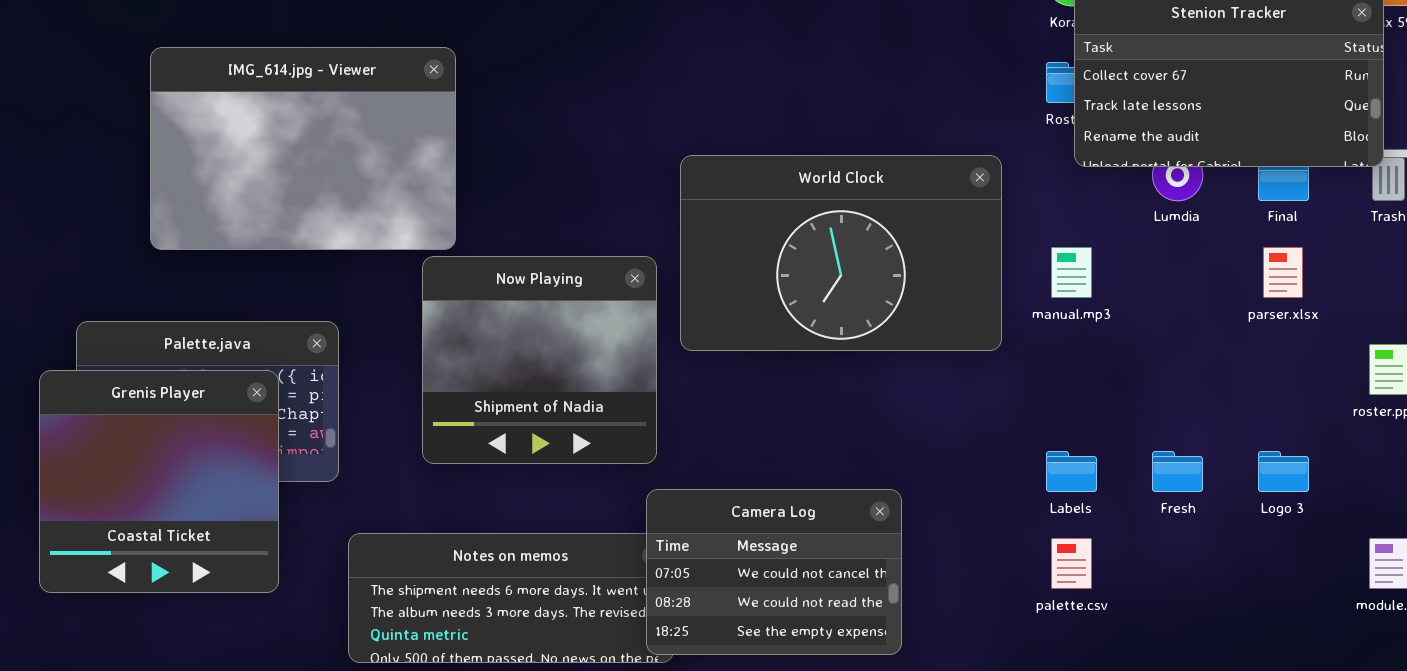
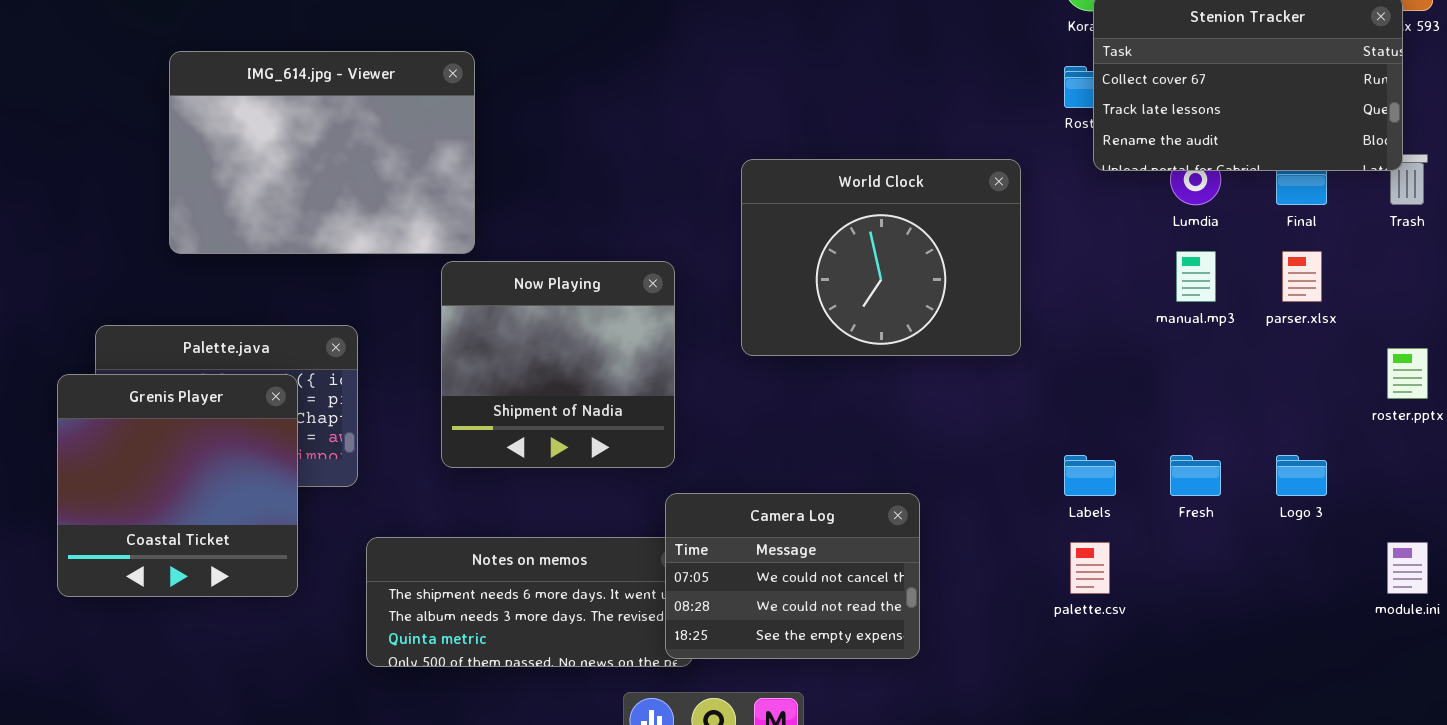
World Clock: [680,155,1002,351] -> [741,159,1021,356], resized
manual.mp3: [1051,247,1092,298] -> [1176,251,1216,302], moved

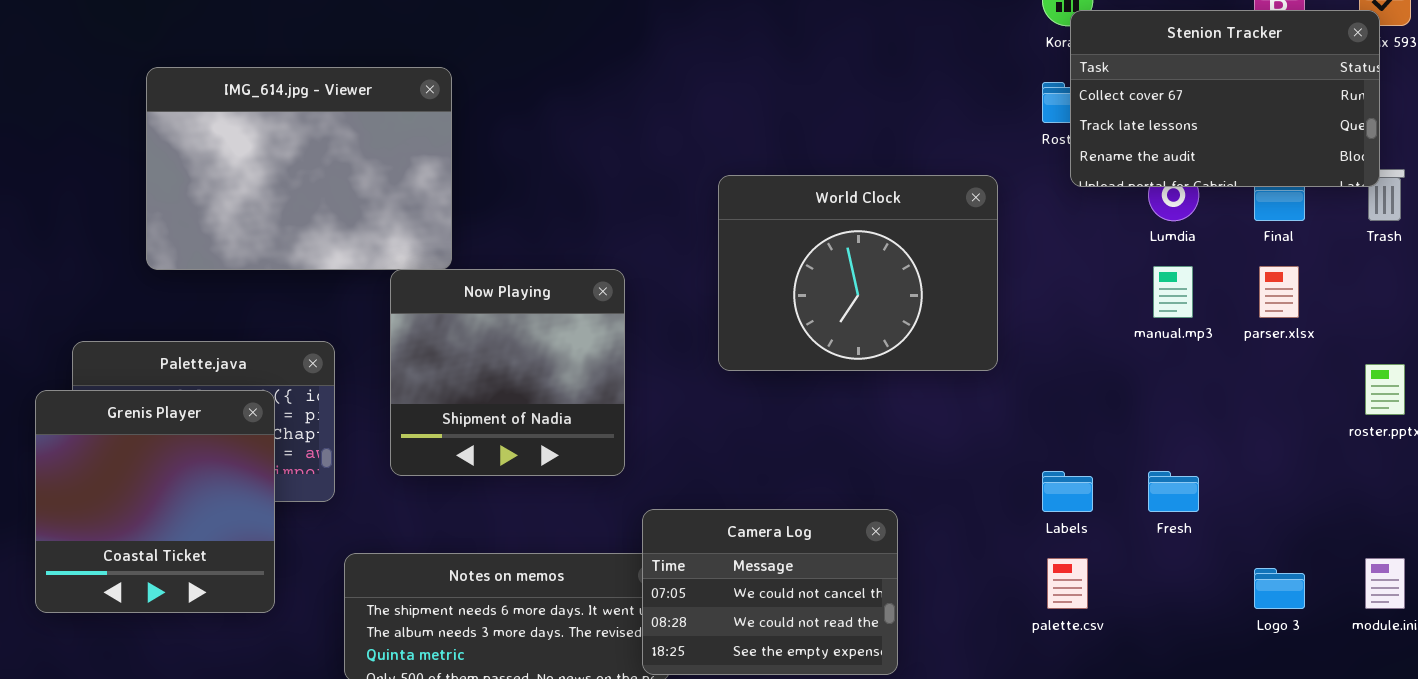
Now Playing: [441,261,675,468] -> [390,269,625,476], moved
Logo 3: [1276,455,1327,496] -> [1254,568,1305,609], moved

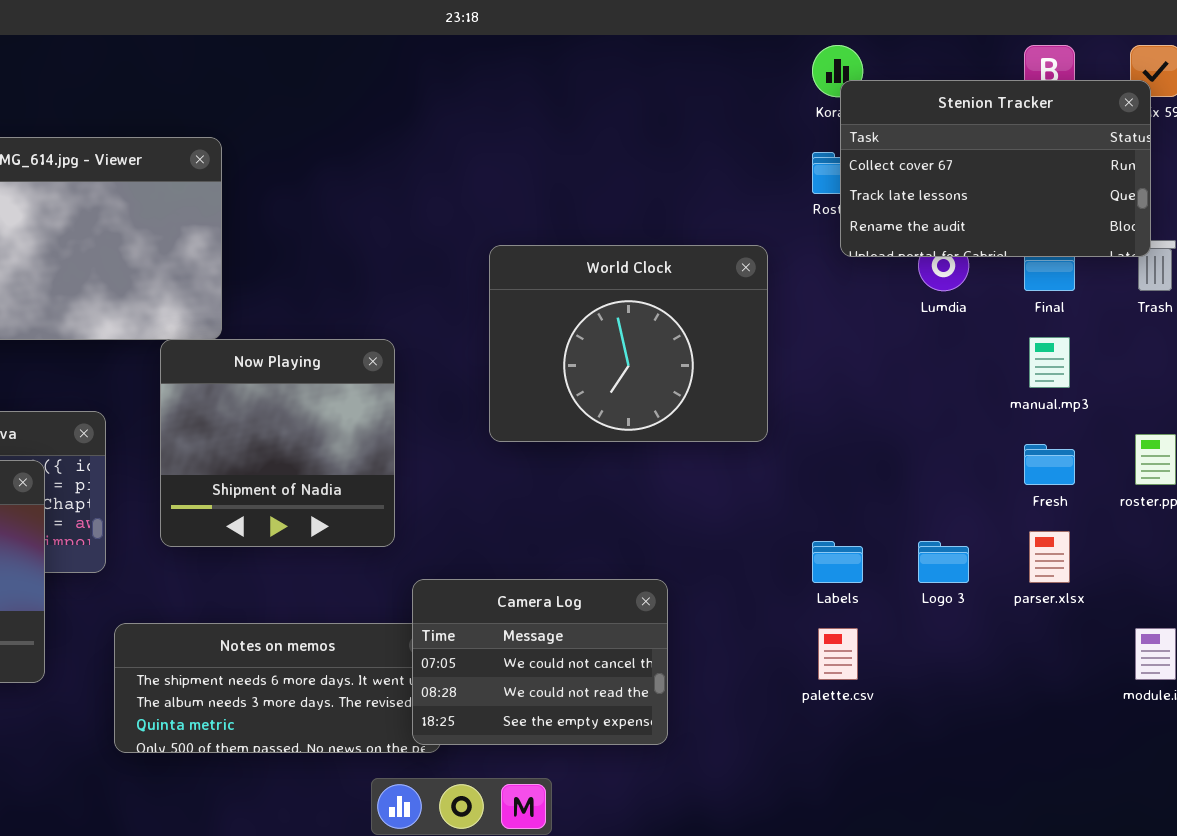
manual.mp3: [1153,266,1193,318] -> [1029,337,1070,388], moved
parser.xlsx: [1259,266,1299,318] -> [1029,531,1070,583], moved
Fresh: [1148,471,1199,512] -> [1024,444,1075,485], moved
Logo 3: [1254,568,1305,609] -> [918,541,969,583], moved

